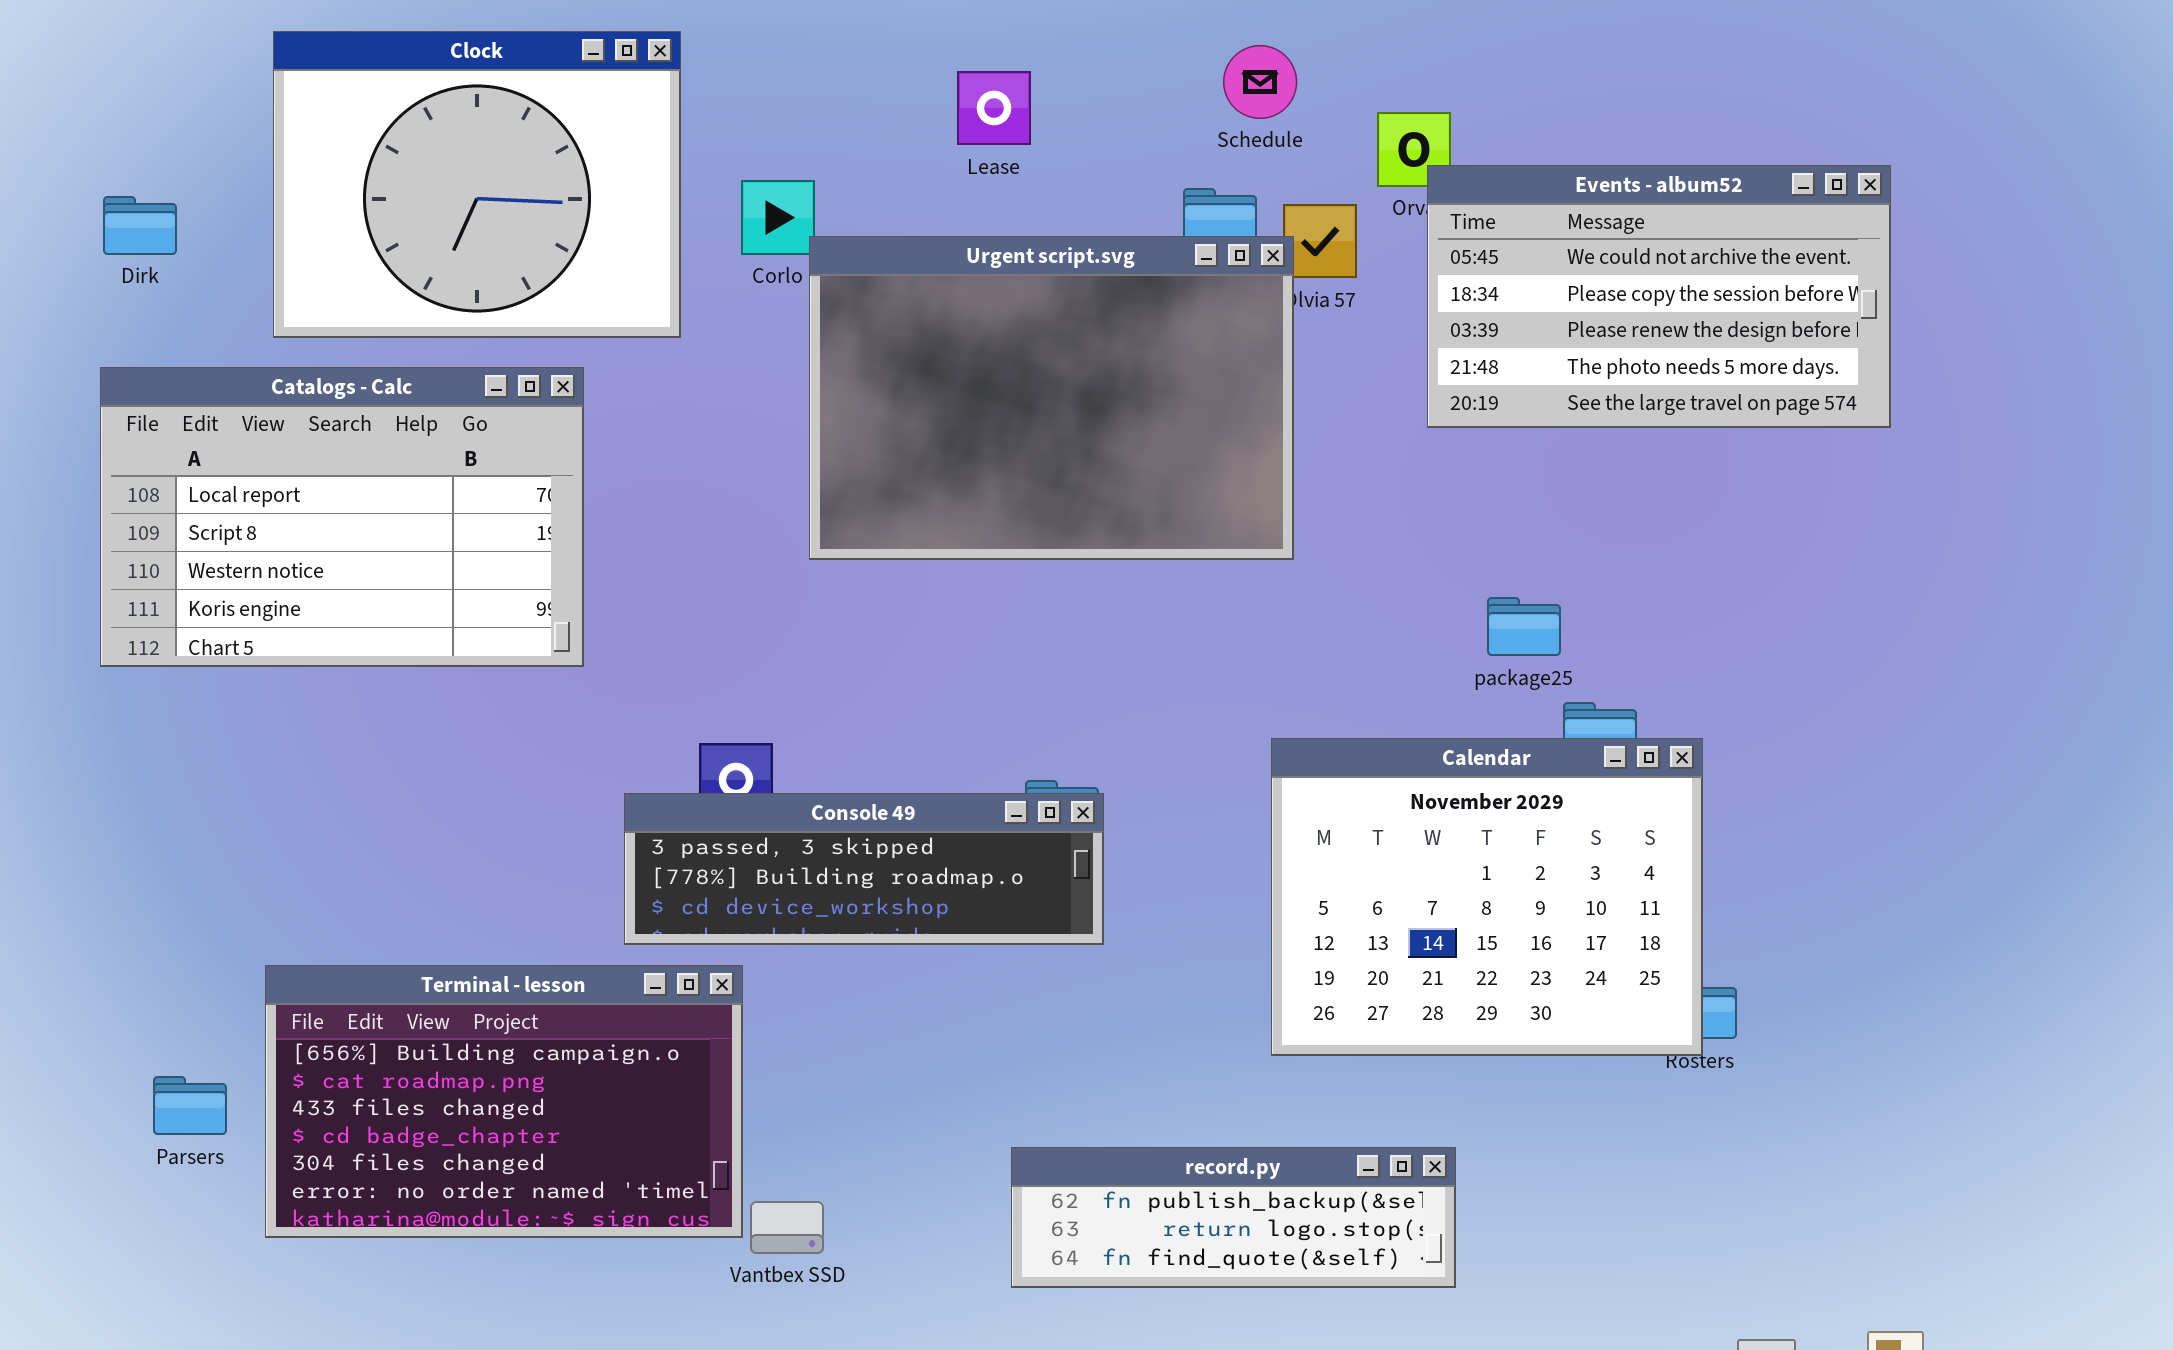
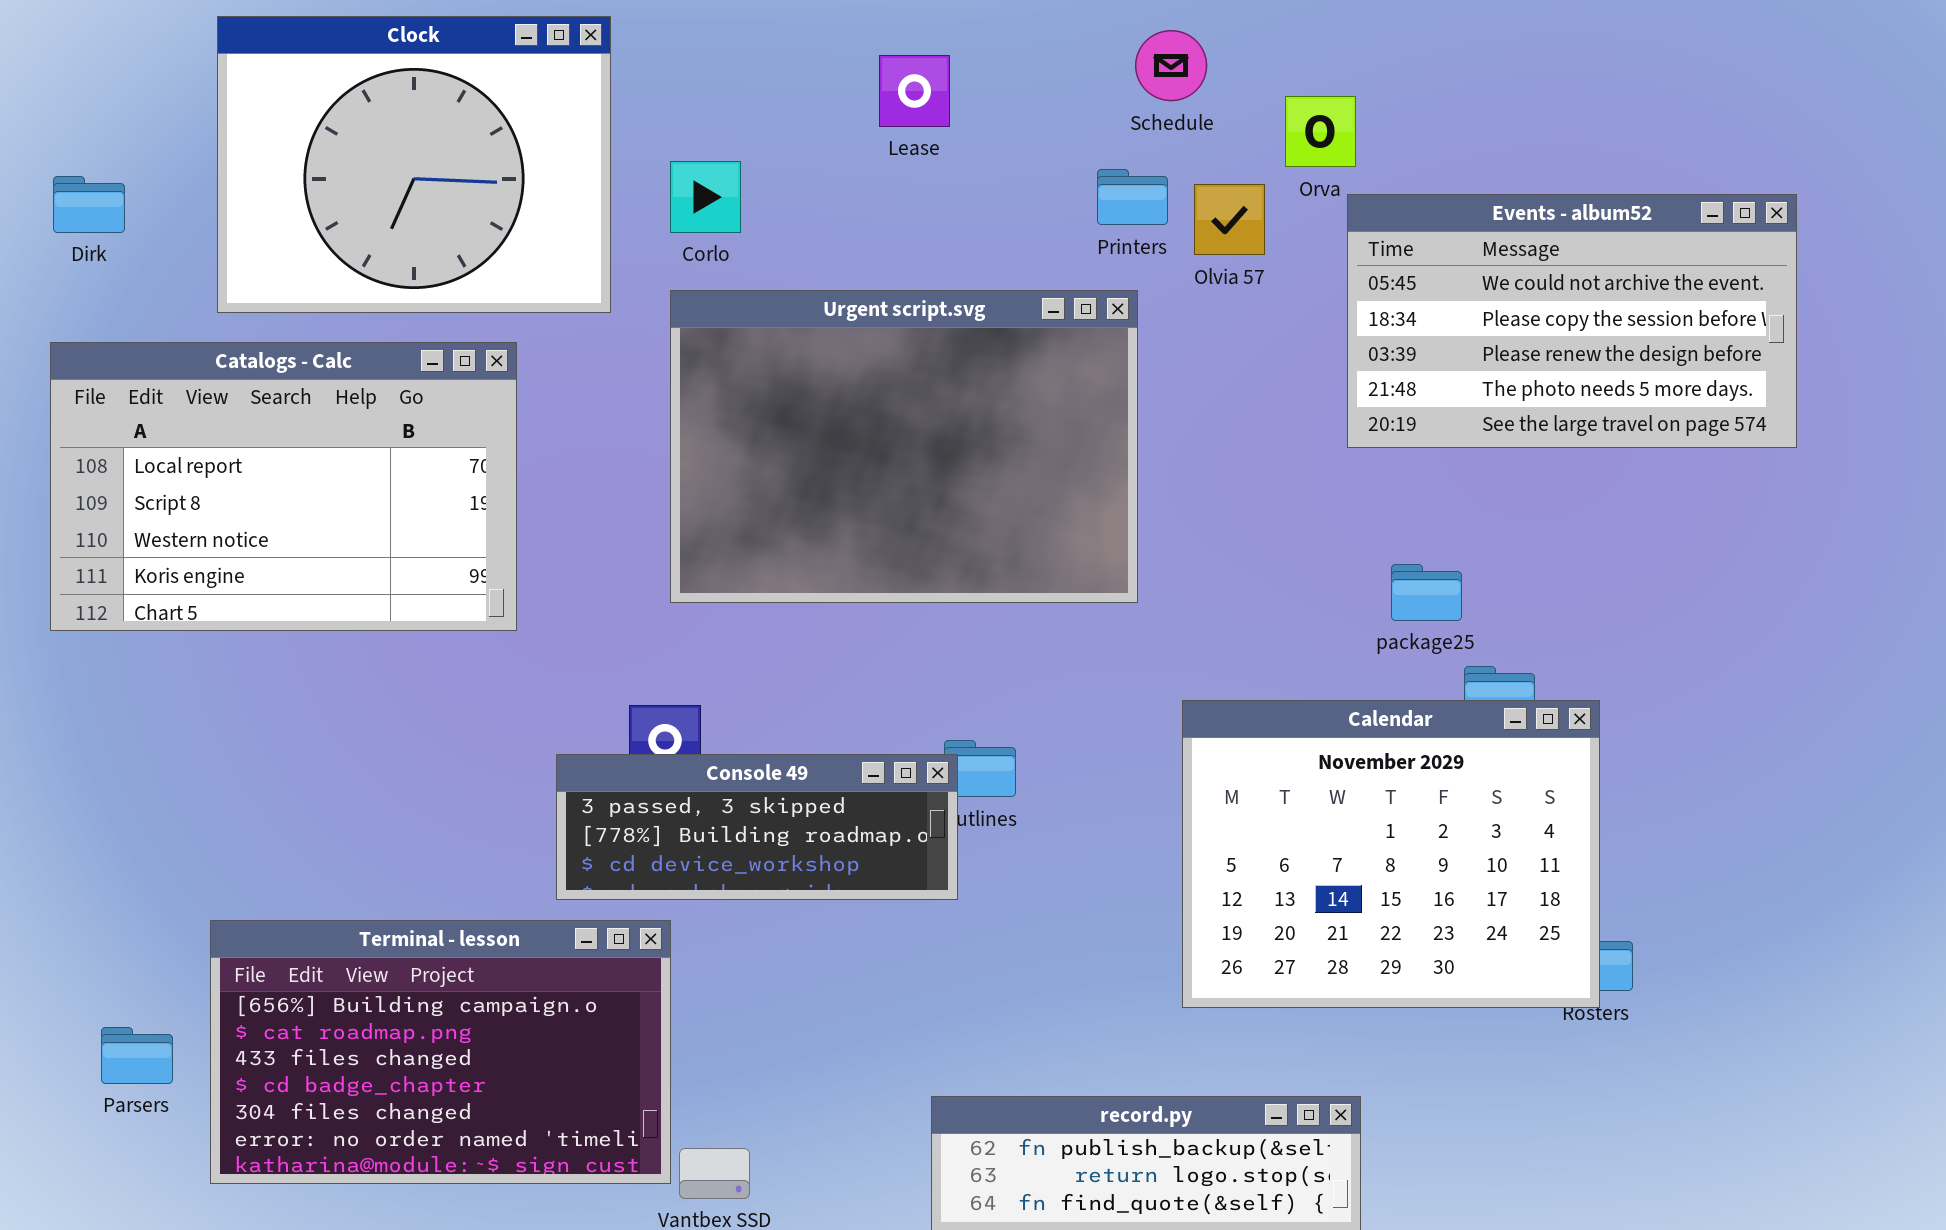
Events - album52: [1427,165,1891,428] -> [1347,194,1797,448], moved
Urgent script.svg: [809,236,1294,560] -> [670,290,1138,603], moved
Console 49: [624,793,1104,945] -> [556,754,958,900], resized

